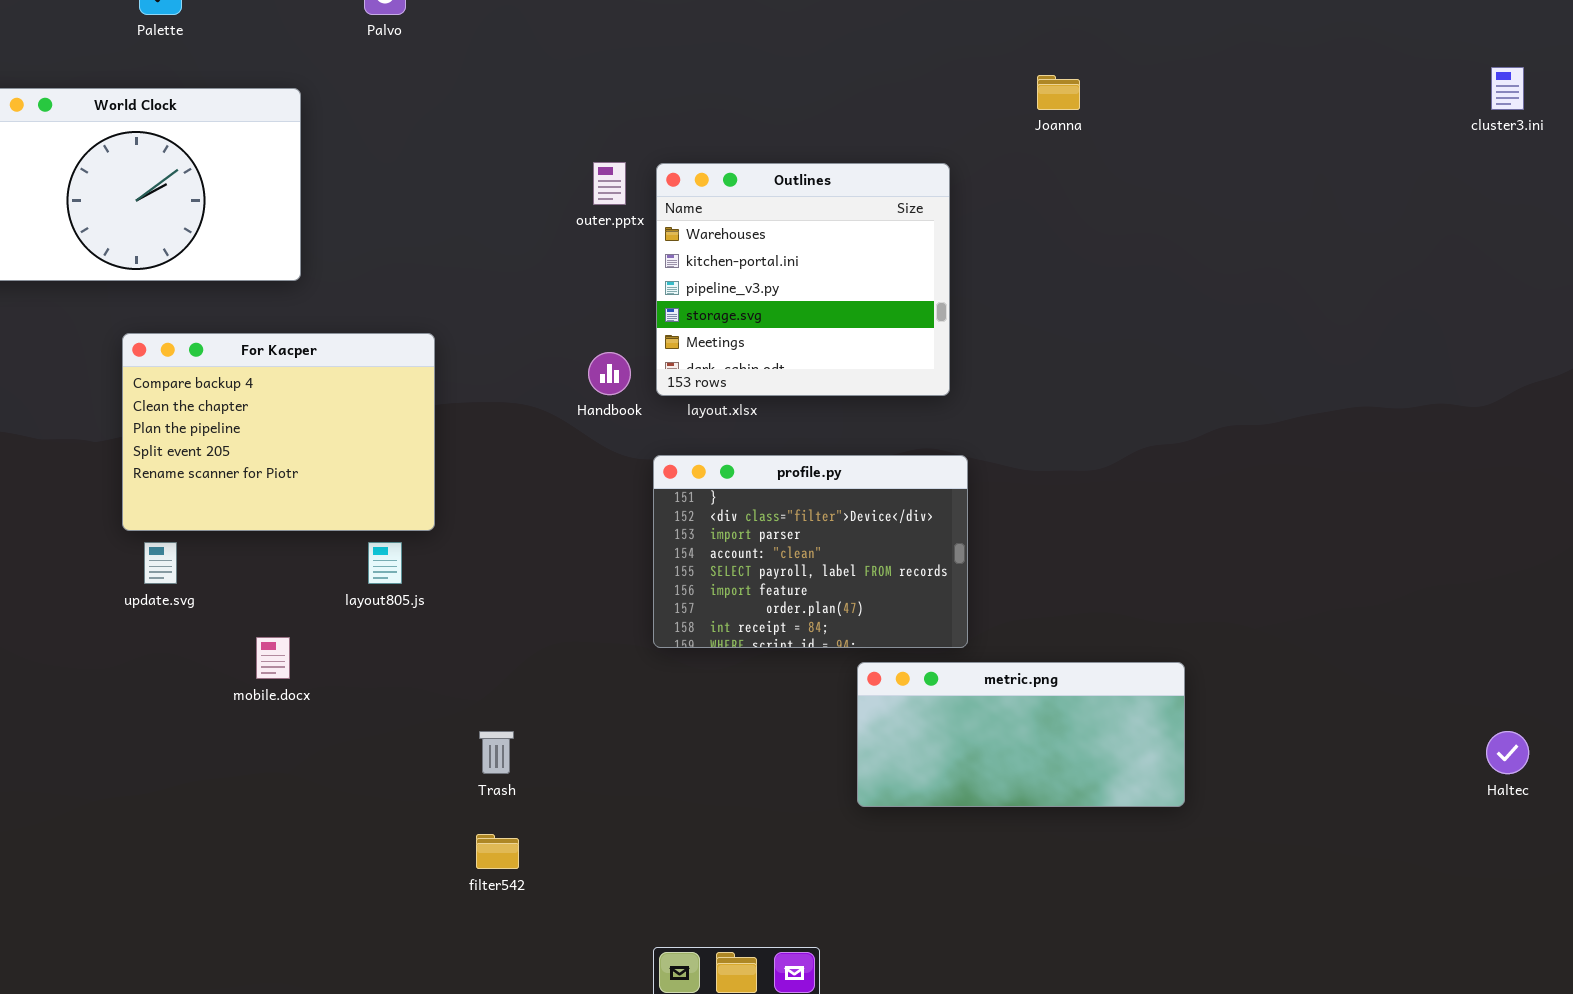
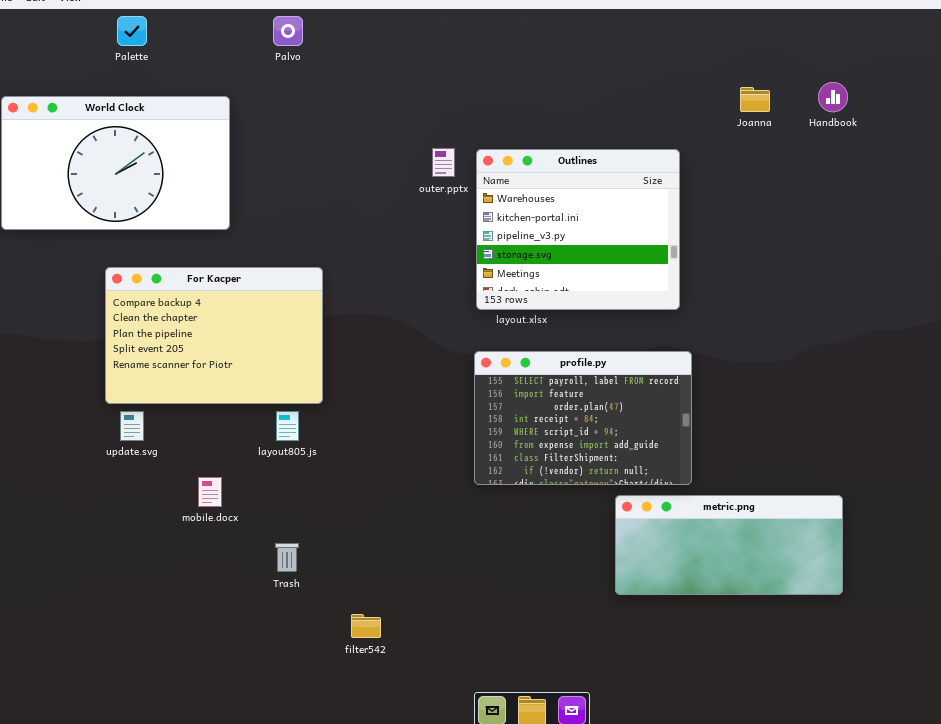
Handbook: [588,352,631,395] -> [818,82,848,112], moved
profile.py: [653,455,968,648] -> [474,351,692,485], scrolled down 4 rows
Trash: [479,731,514,774] -> [275,543,299,572], moved

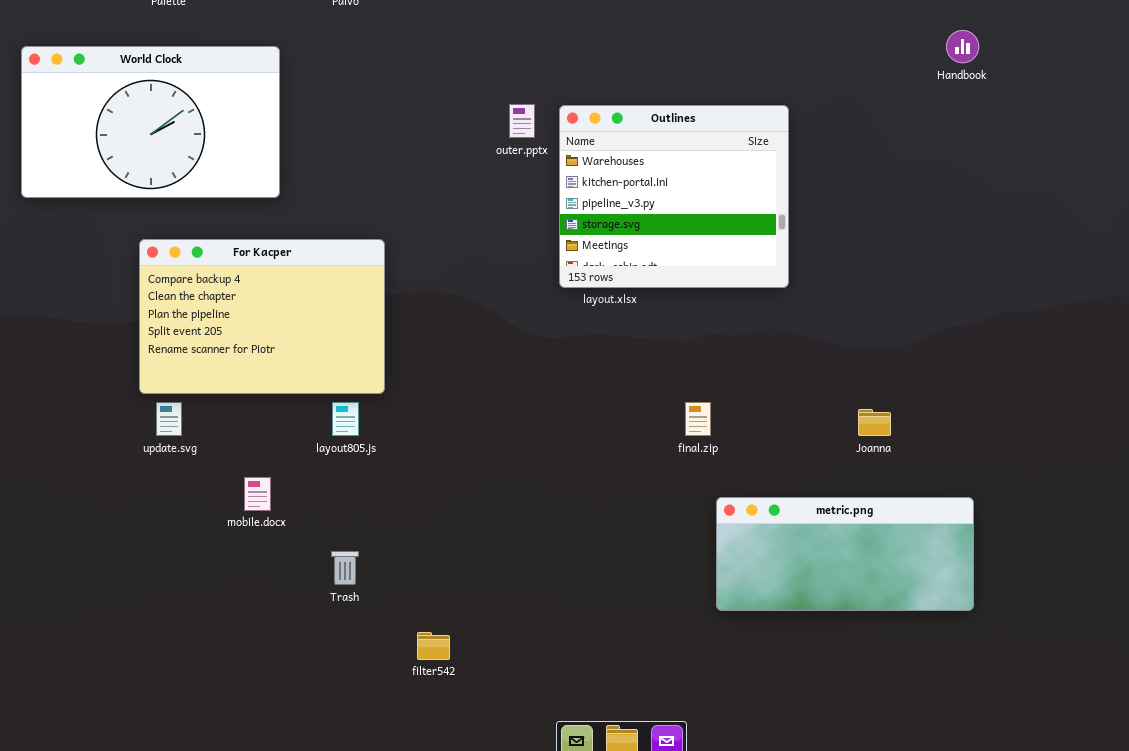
Joanna: [740,87,770,112] -> [858,409,891,436], moved
profile.py: [474,351,692,485] -> none, closed

